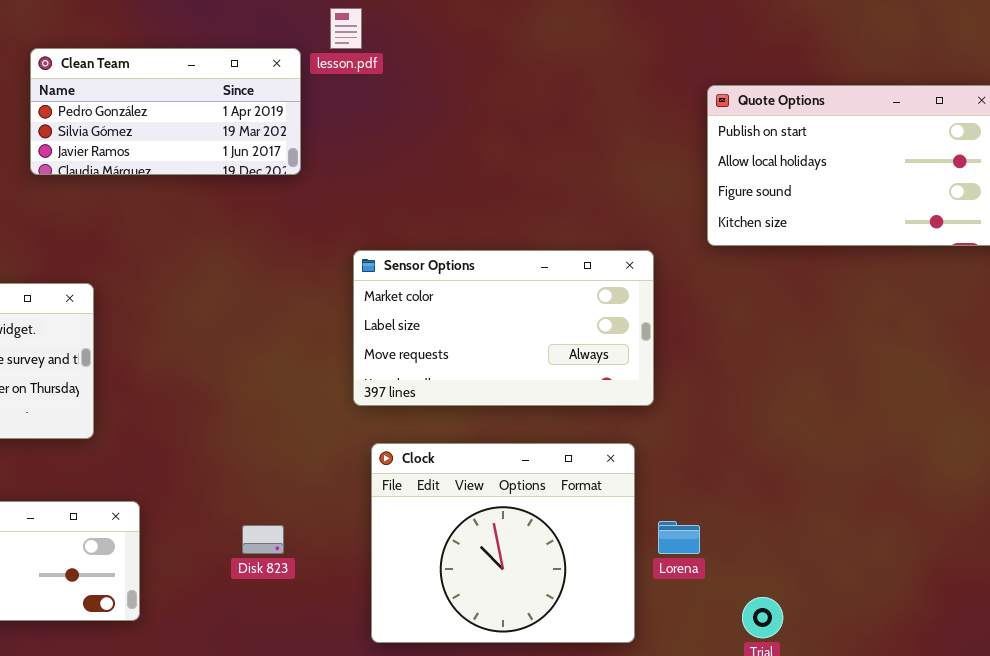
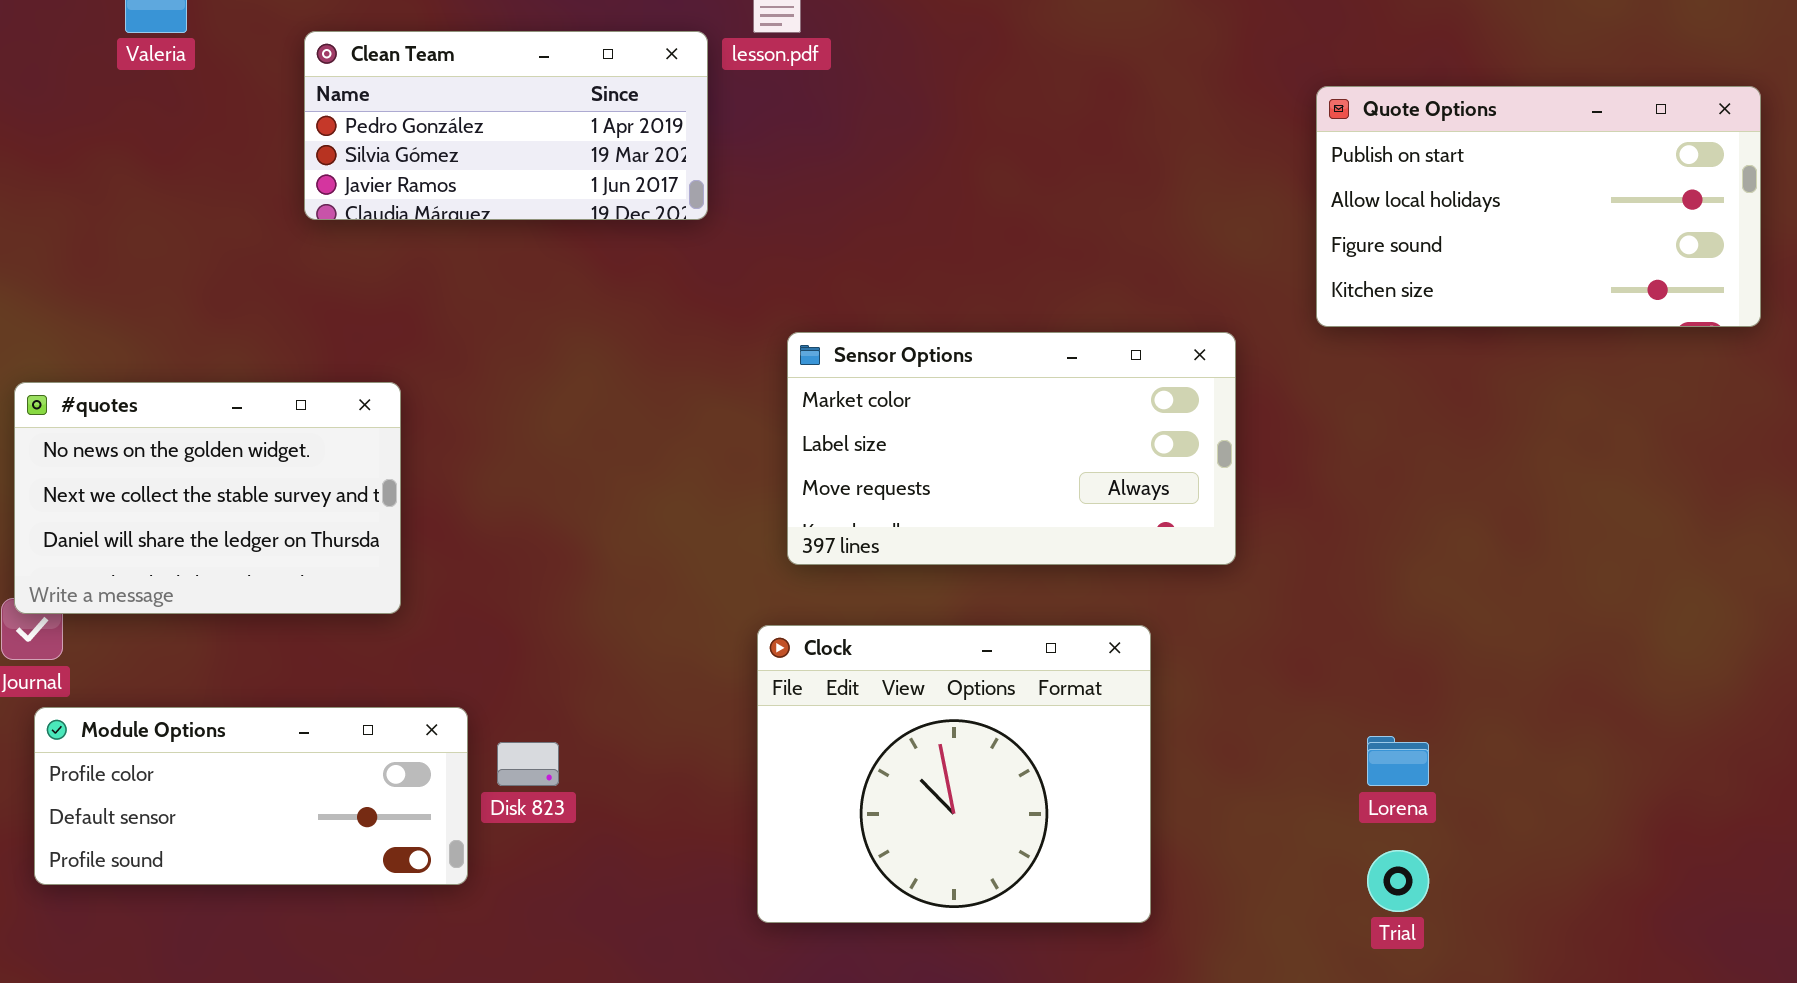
Clock: [371,443,635,643] -> [757,625,1151,923], moved
Lorena: [658,521,700,554] -> [1367,736,1429,786], moved
Disk 823: [242,525,284,554] -> [497,742,559,786], moved

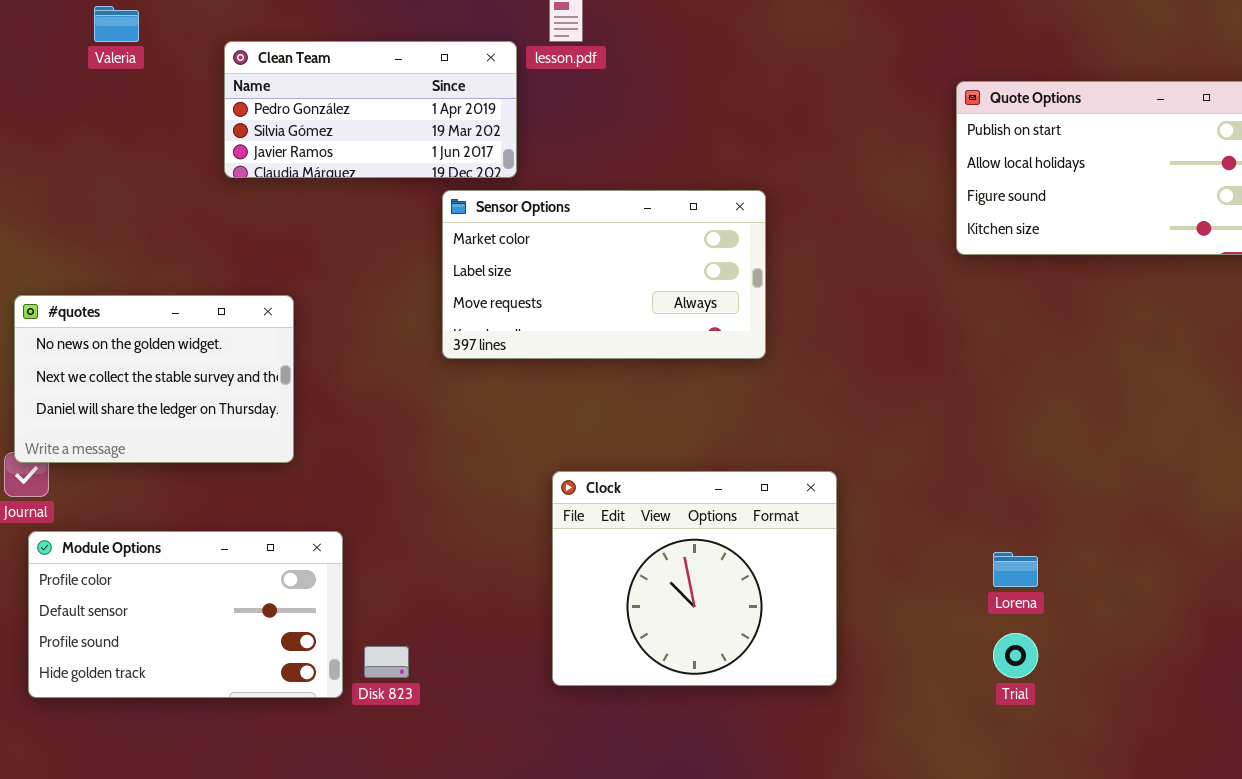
Sensor Options: [787,332,1236,565] -> [442,190,766,359], moved
Module Options: [34,707,468,885] -> [28,531,343,698], resized
Disk 823: [497,742,559,786] -> [364,646,409,678], moved

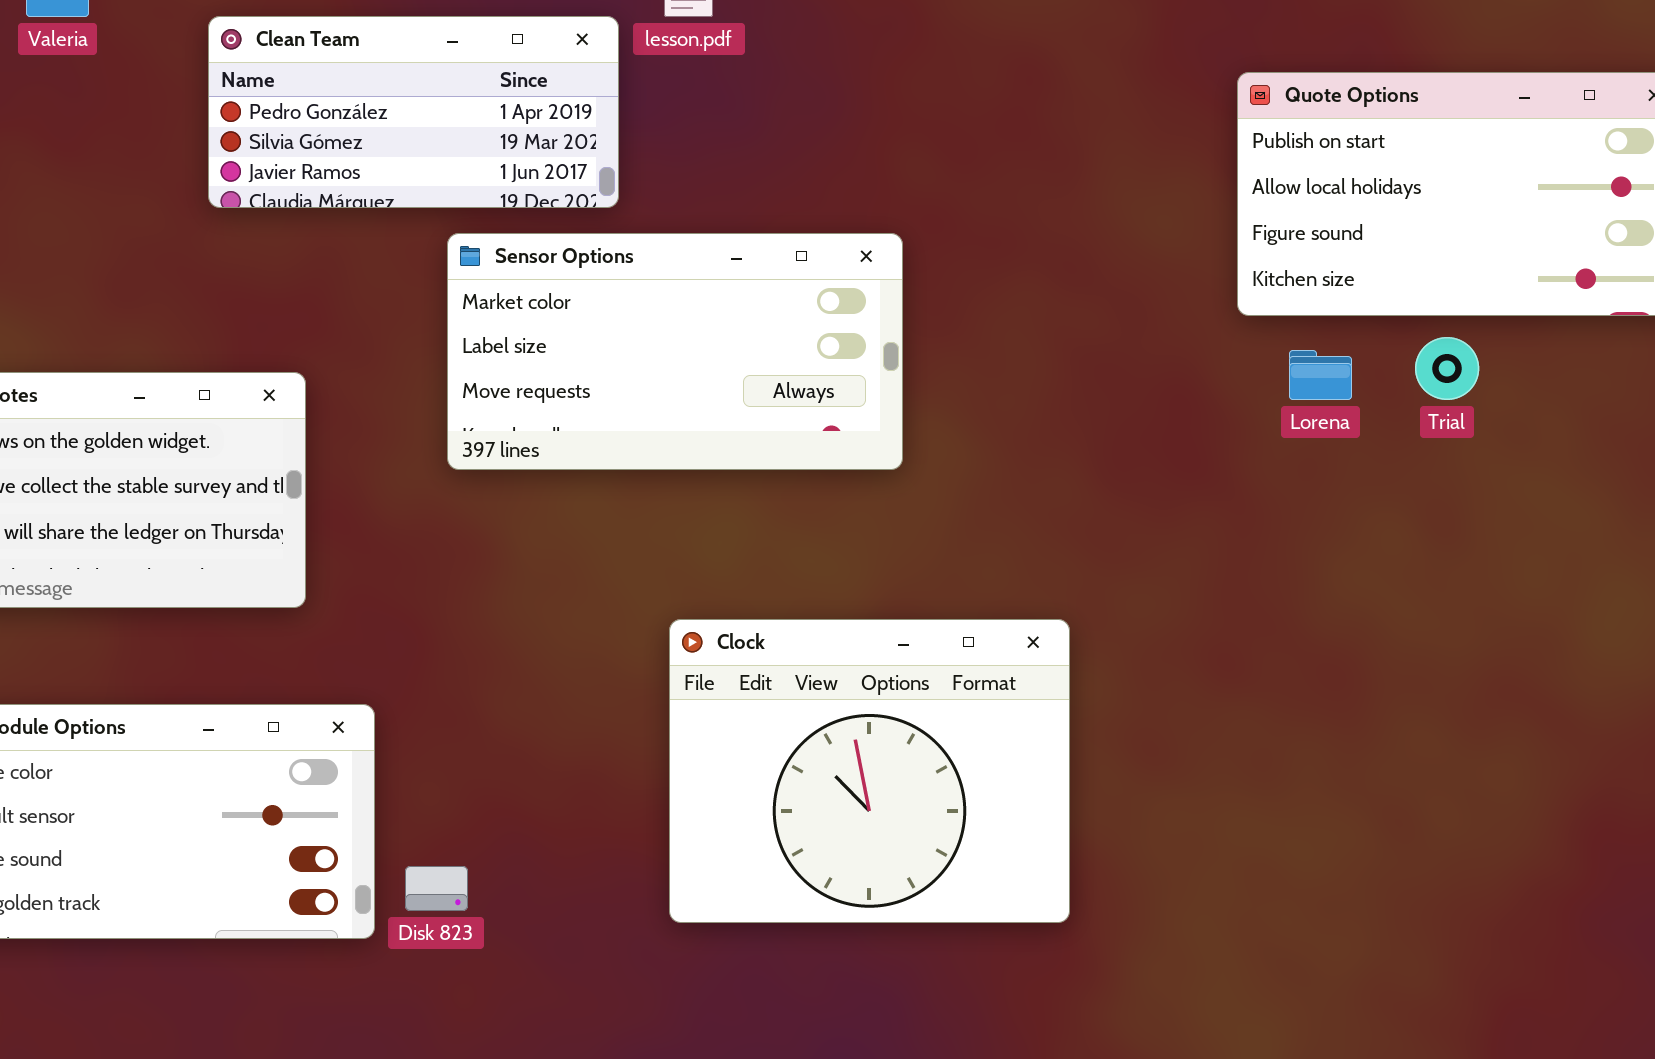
Sensor Options: [442,190,766,359] -> [447,233,903,470], moved
Lorena: [993,552,1038,587] -> [1289,350,1352,400], moved
Trial: [993,633,1038,678] -> [1415,337,1479,400], moved

